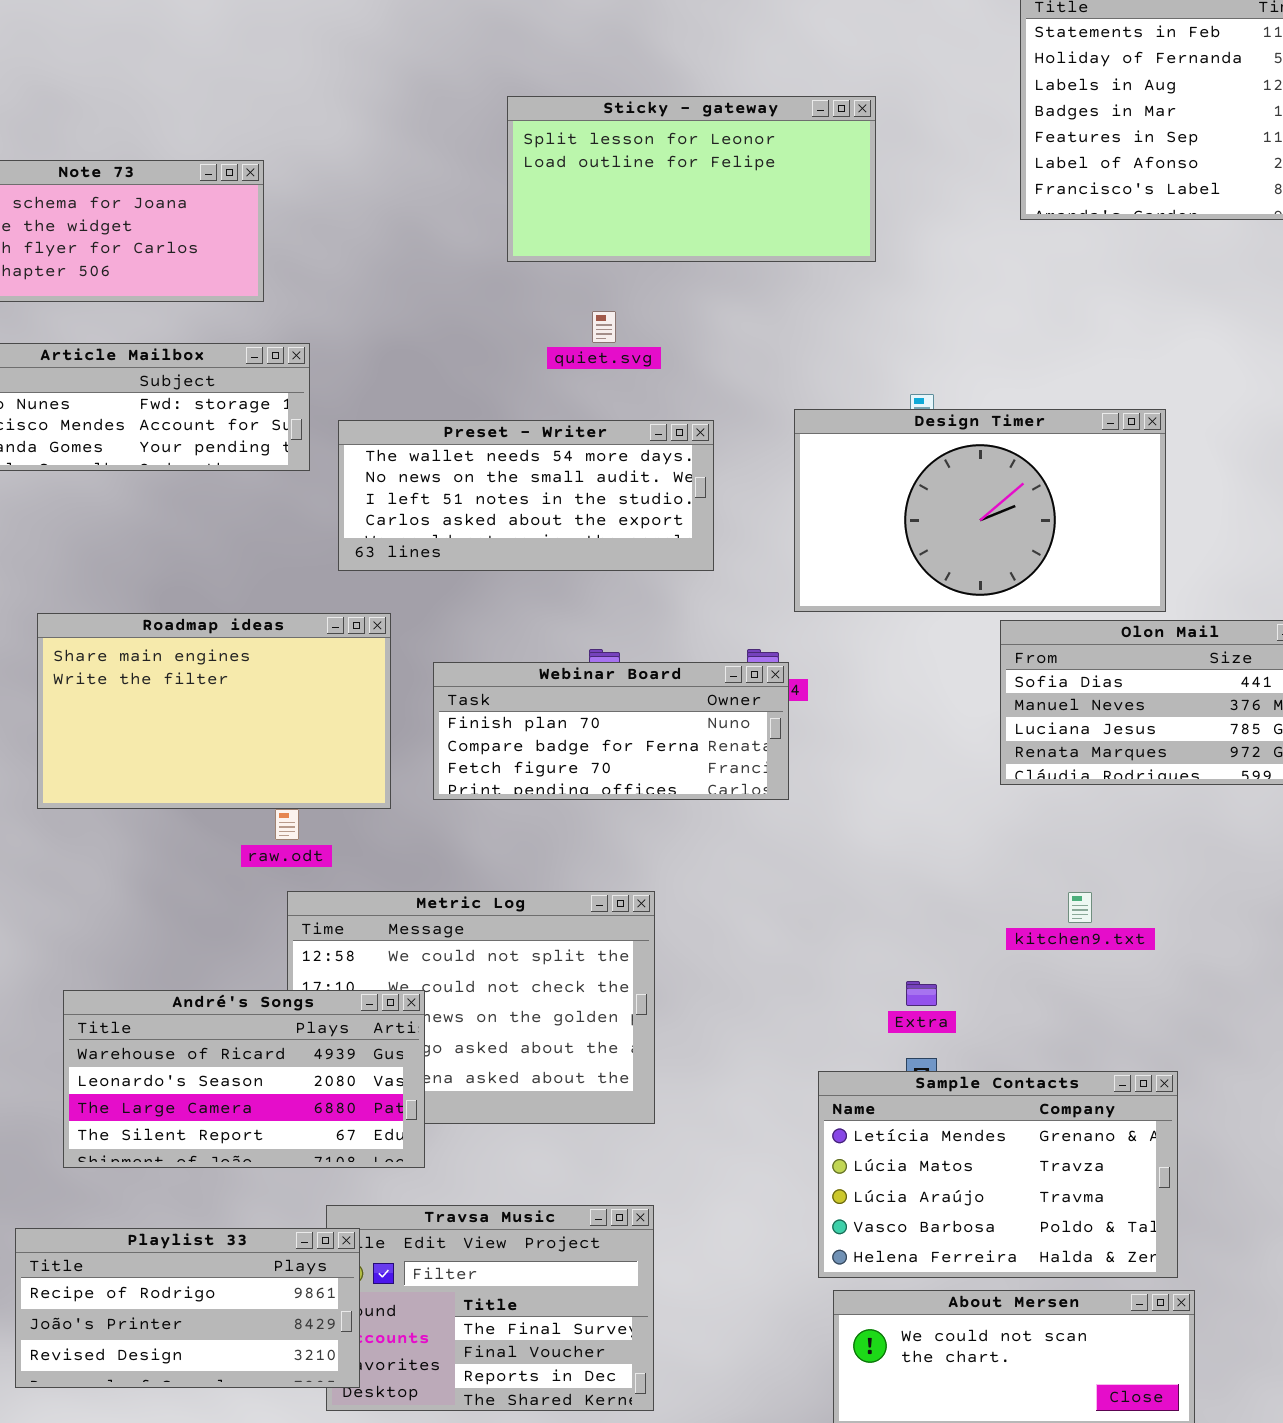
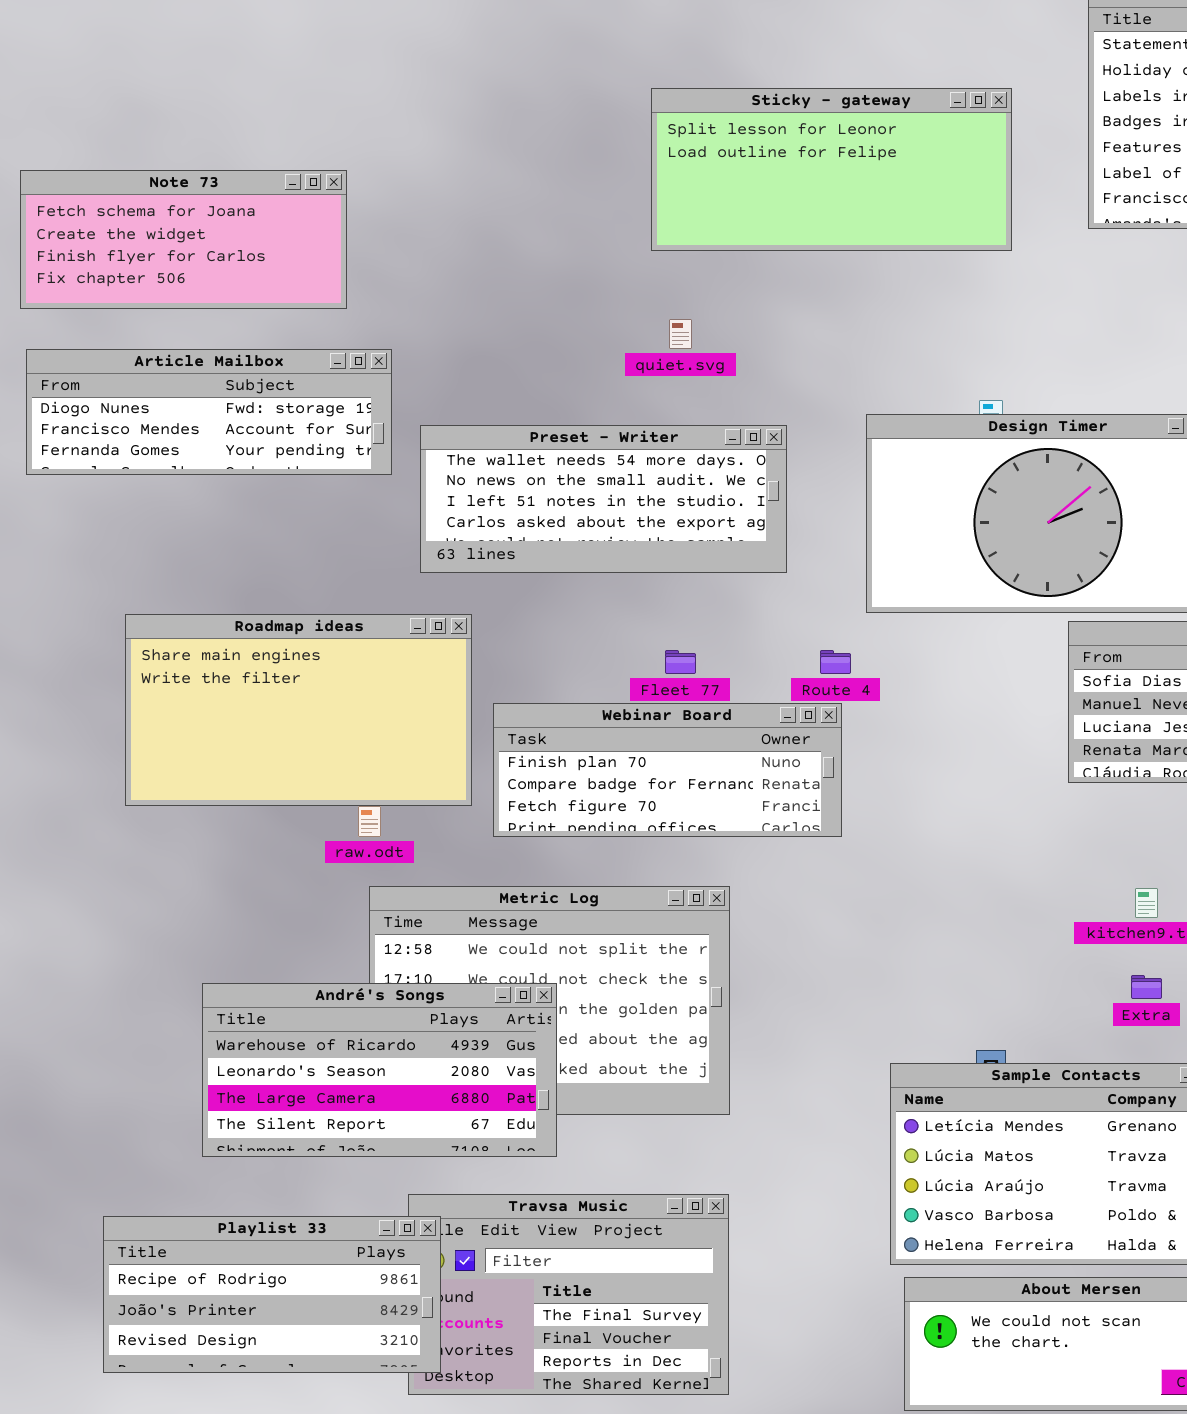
Sticky - gateway: [507,96,876,262] -> [651,88,1012,251], moved
Webinar Board: [433,662,789,800] -> [493,703,842,837], moved
Extra: [906,981,937,1006] -> [1131,975,1162,999], moved
André's Songs: [63,990,425,1168] -> [202,983,557,1157], moved

